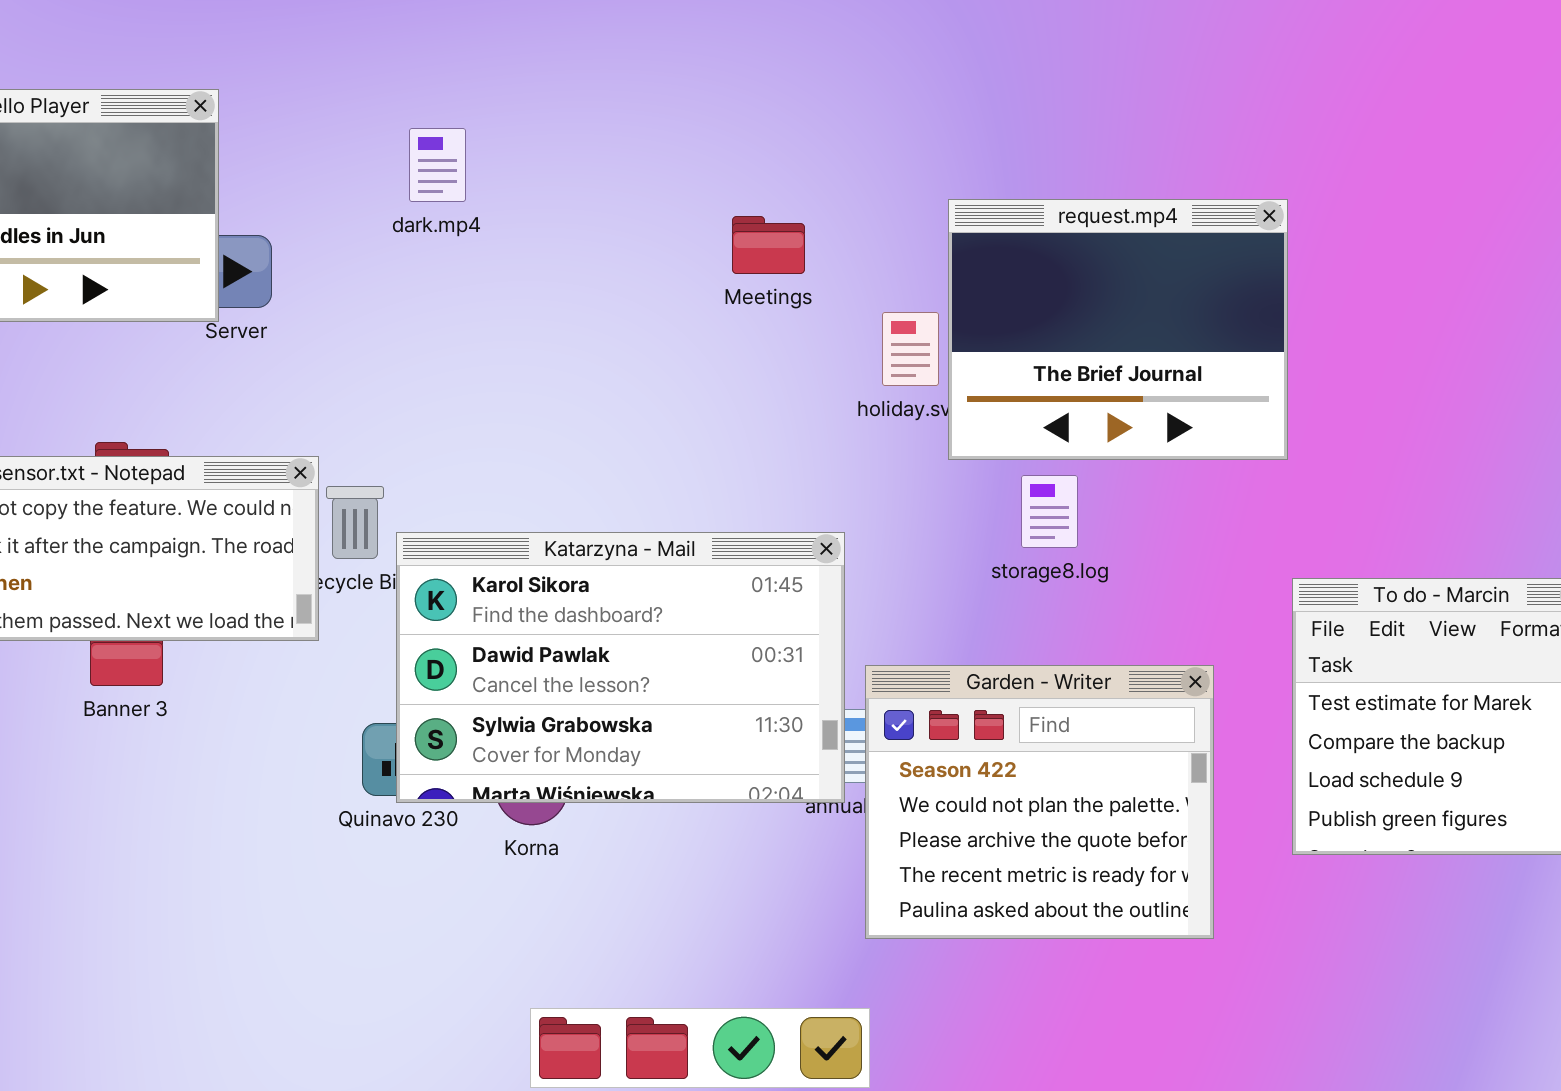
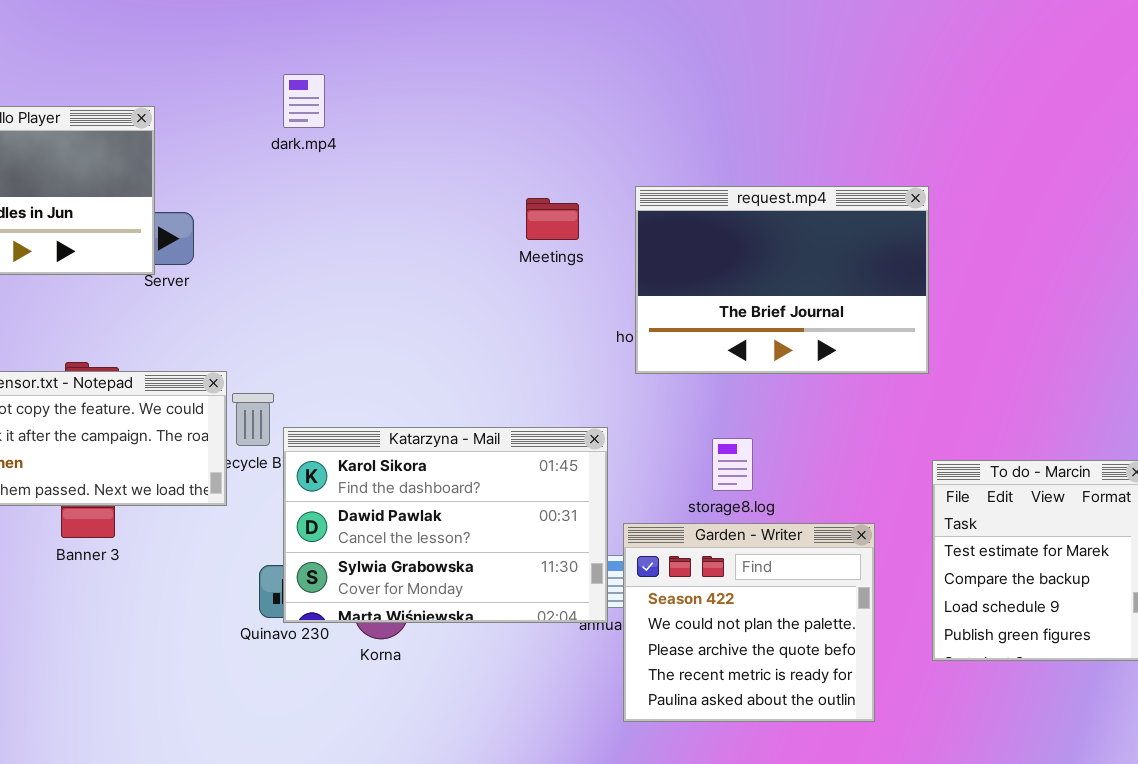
dark.mp4: [409,128,466,202] -> [283,74,325,128], moved
request.mp4: [948,199,1288,460] -> [635,186,929,374], resized
storage8.log: [1021,475,1078,548] -> [712,438,753,491], moved

